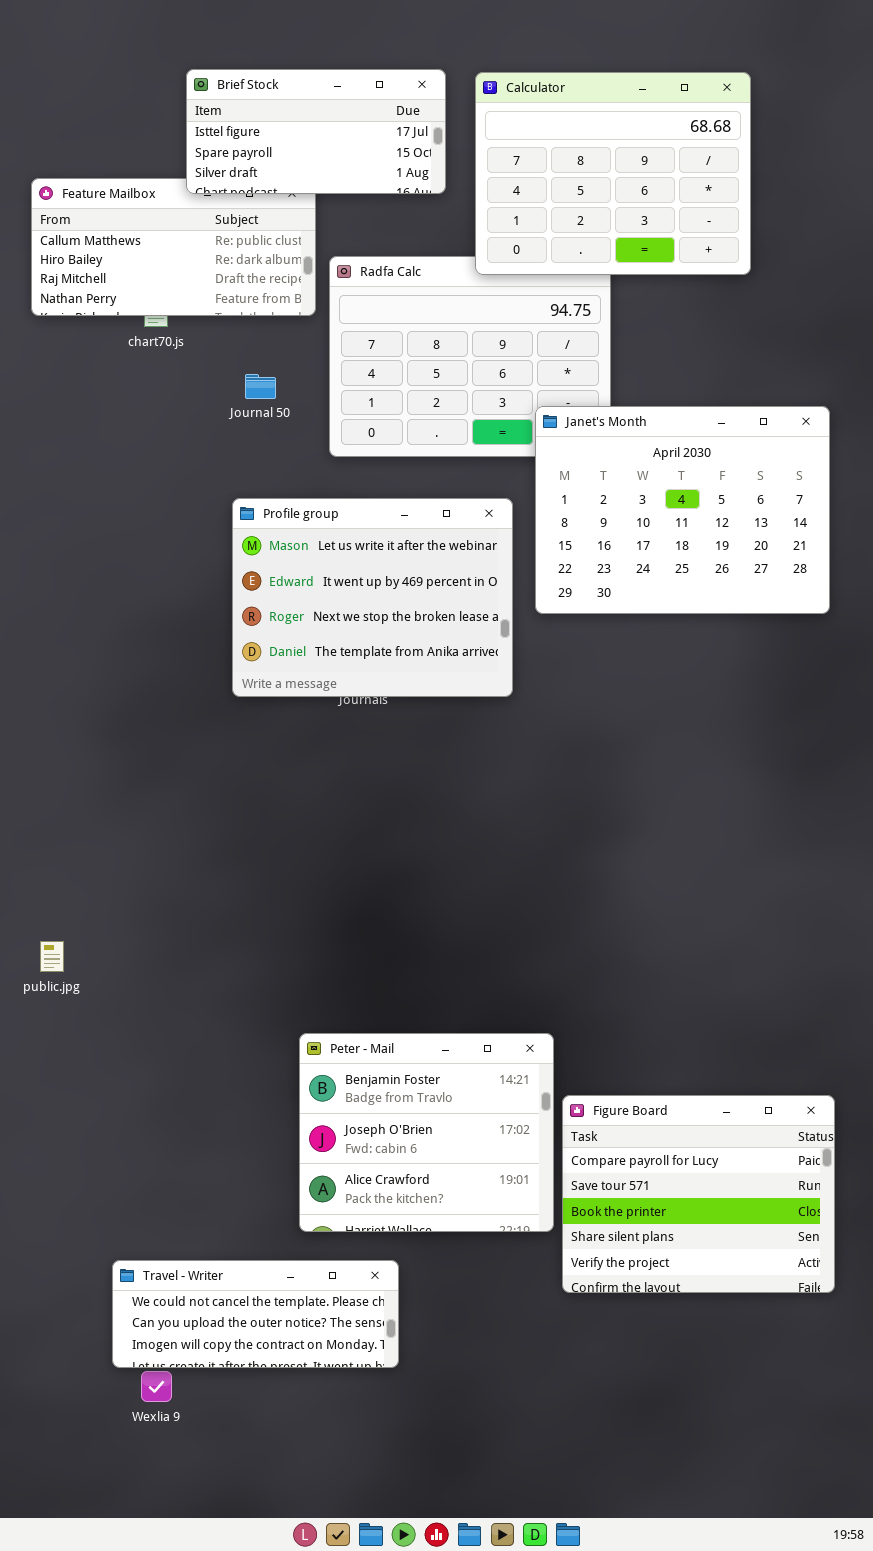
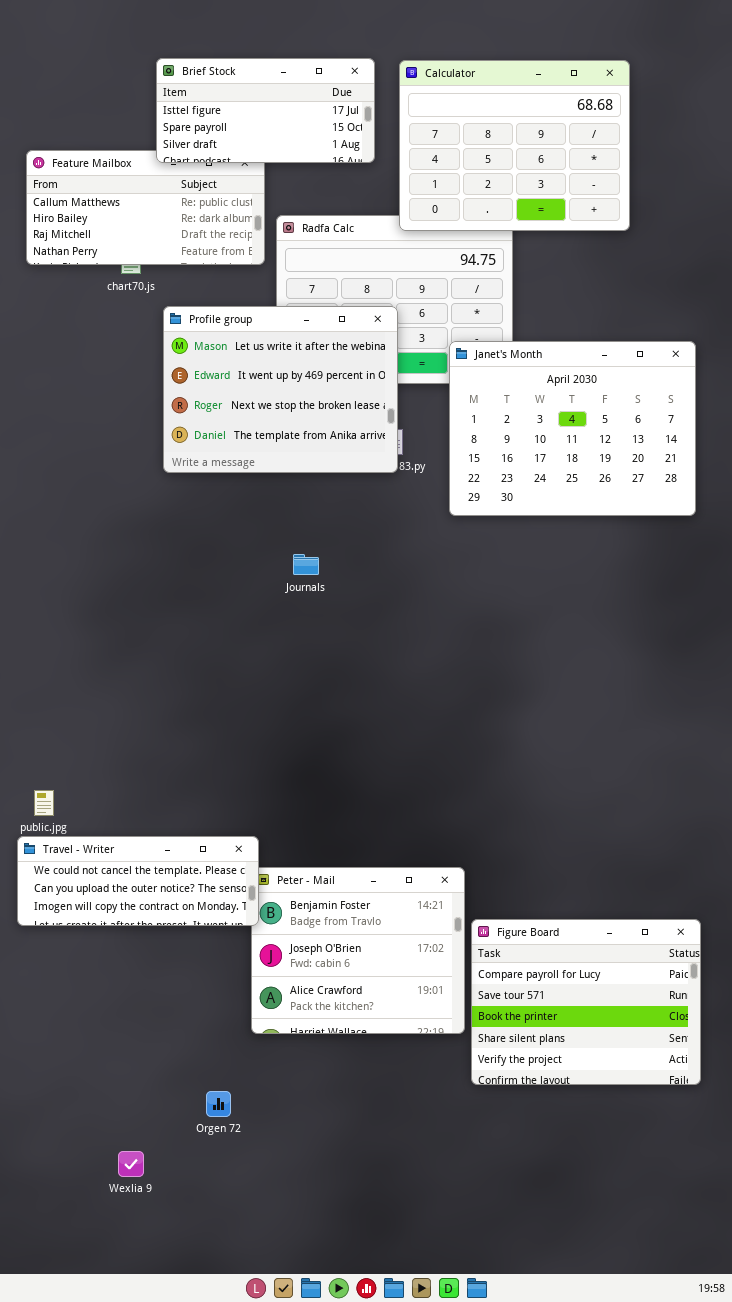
Profile group: [232,498,513,697] -> [163,306,398,473], moved
Travel - Writer: [112,1260,399,1368] -> [17,836,259,926], moved

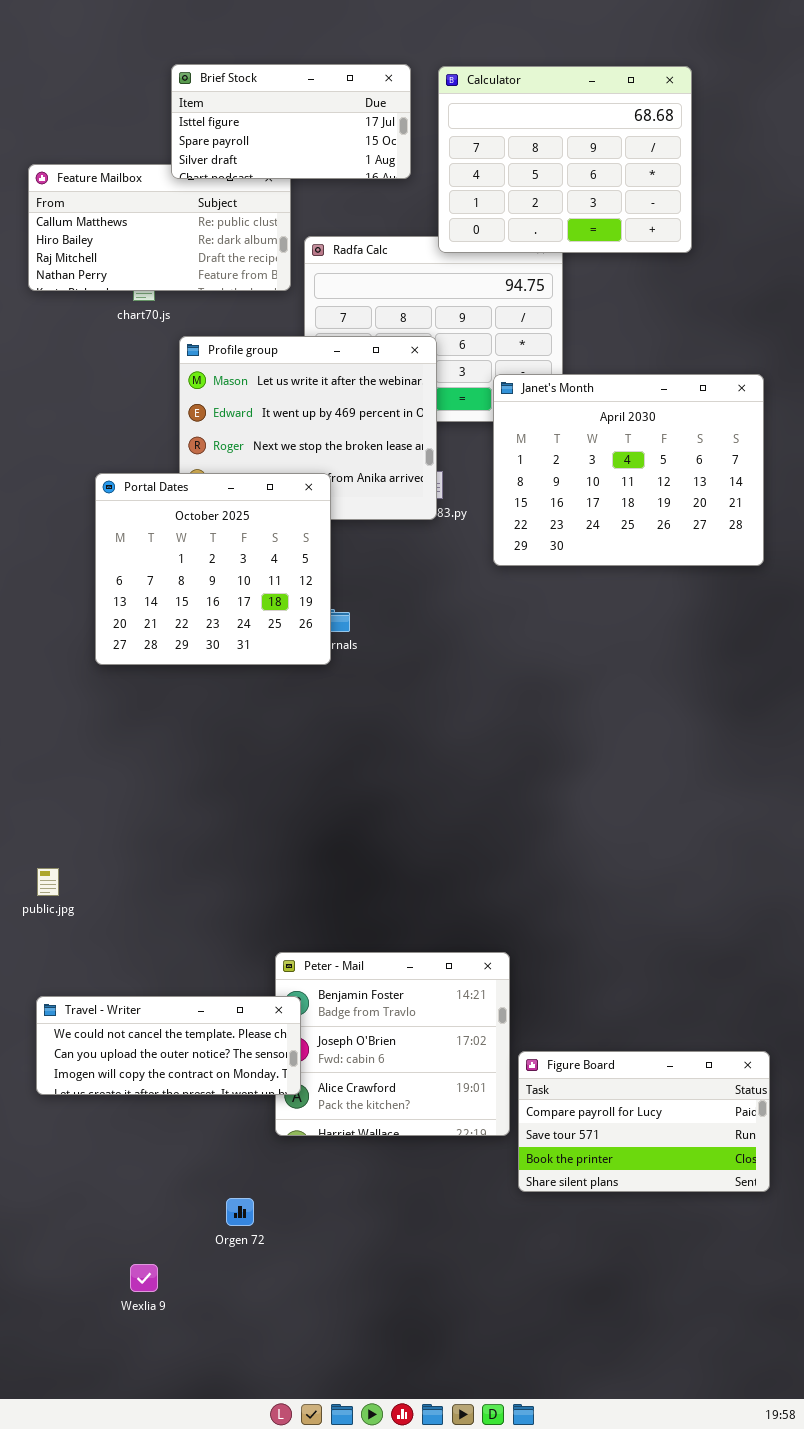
Portal Dates: none -> [95,473,331,665], opened
Travel - Writer: [17,836,259,926] -> [36,996,301,1095], moved
Figure Board: [471,919,701,1085] -> [518,1051,770,1192], resized

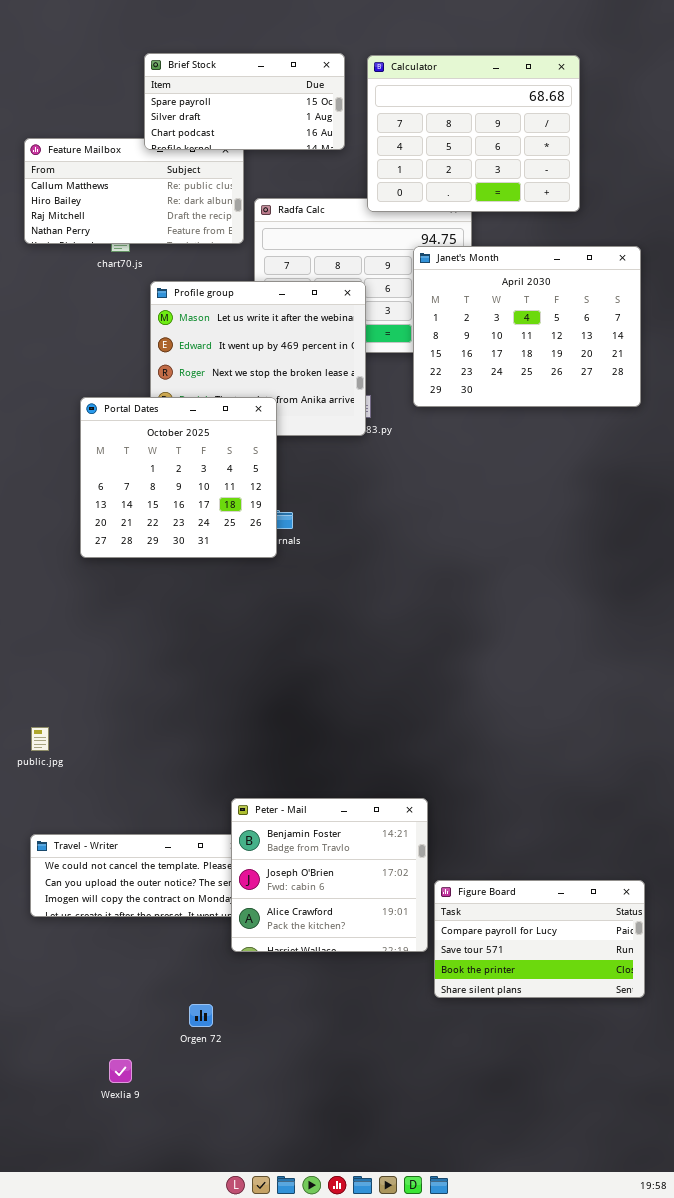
Brief Stock: [171,64,411,179] -> [144,53,345,150], scrolled down 1 row
Janet's Month: [493,374,764,566] -> [413,246,641,407], moved
Peter - Mail: [275,952,510,1136] -> [231,798,428,952], raised

